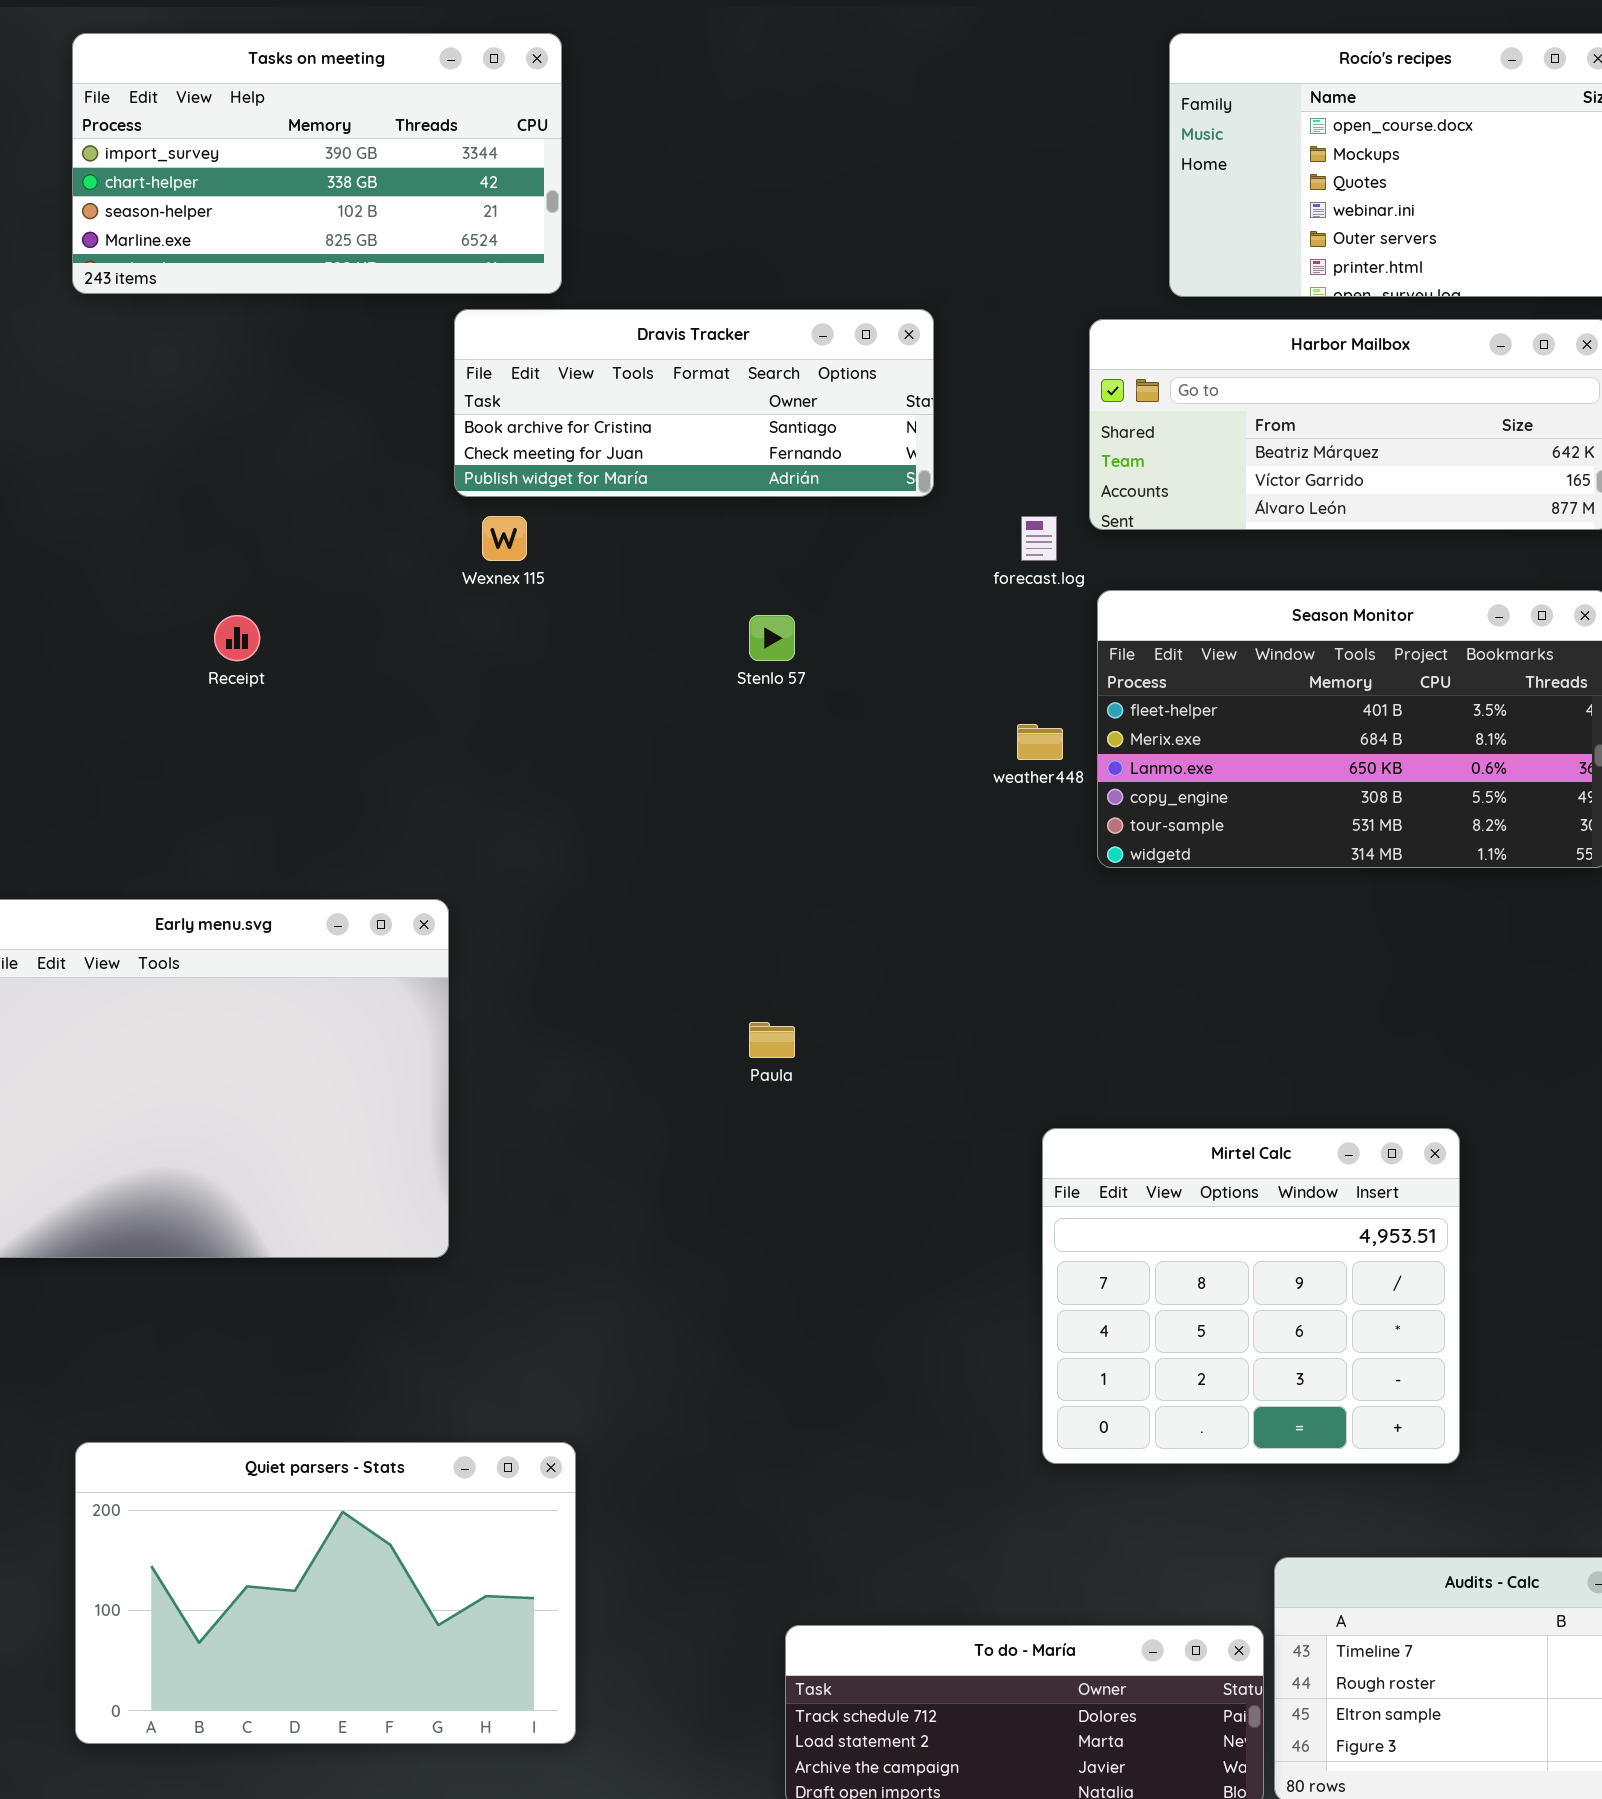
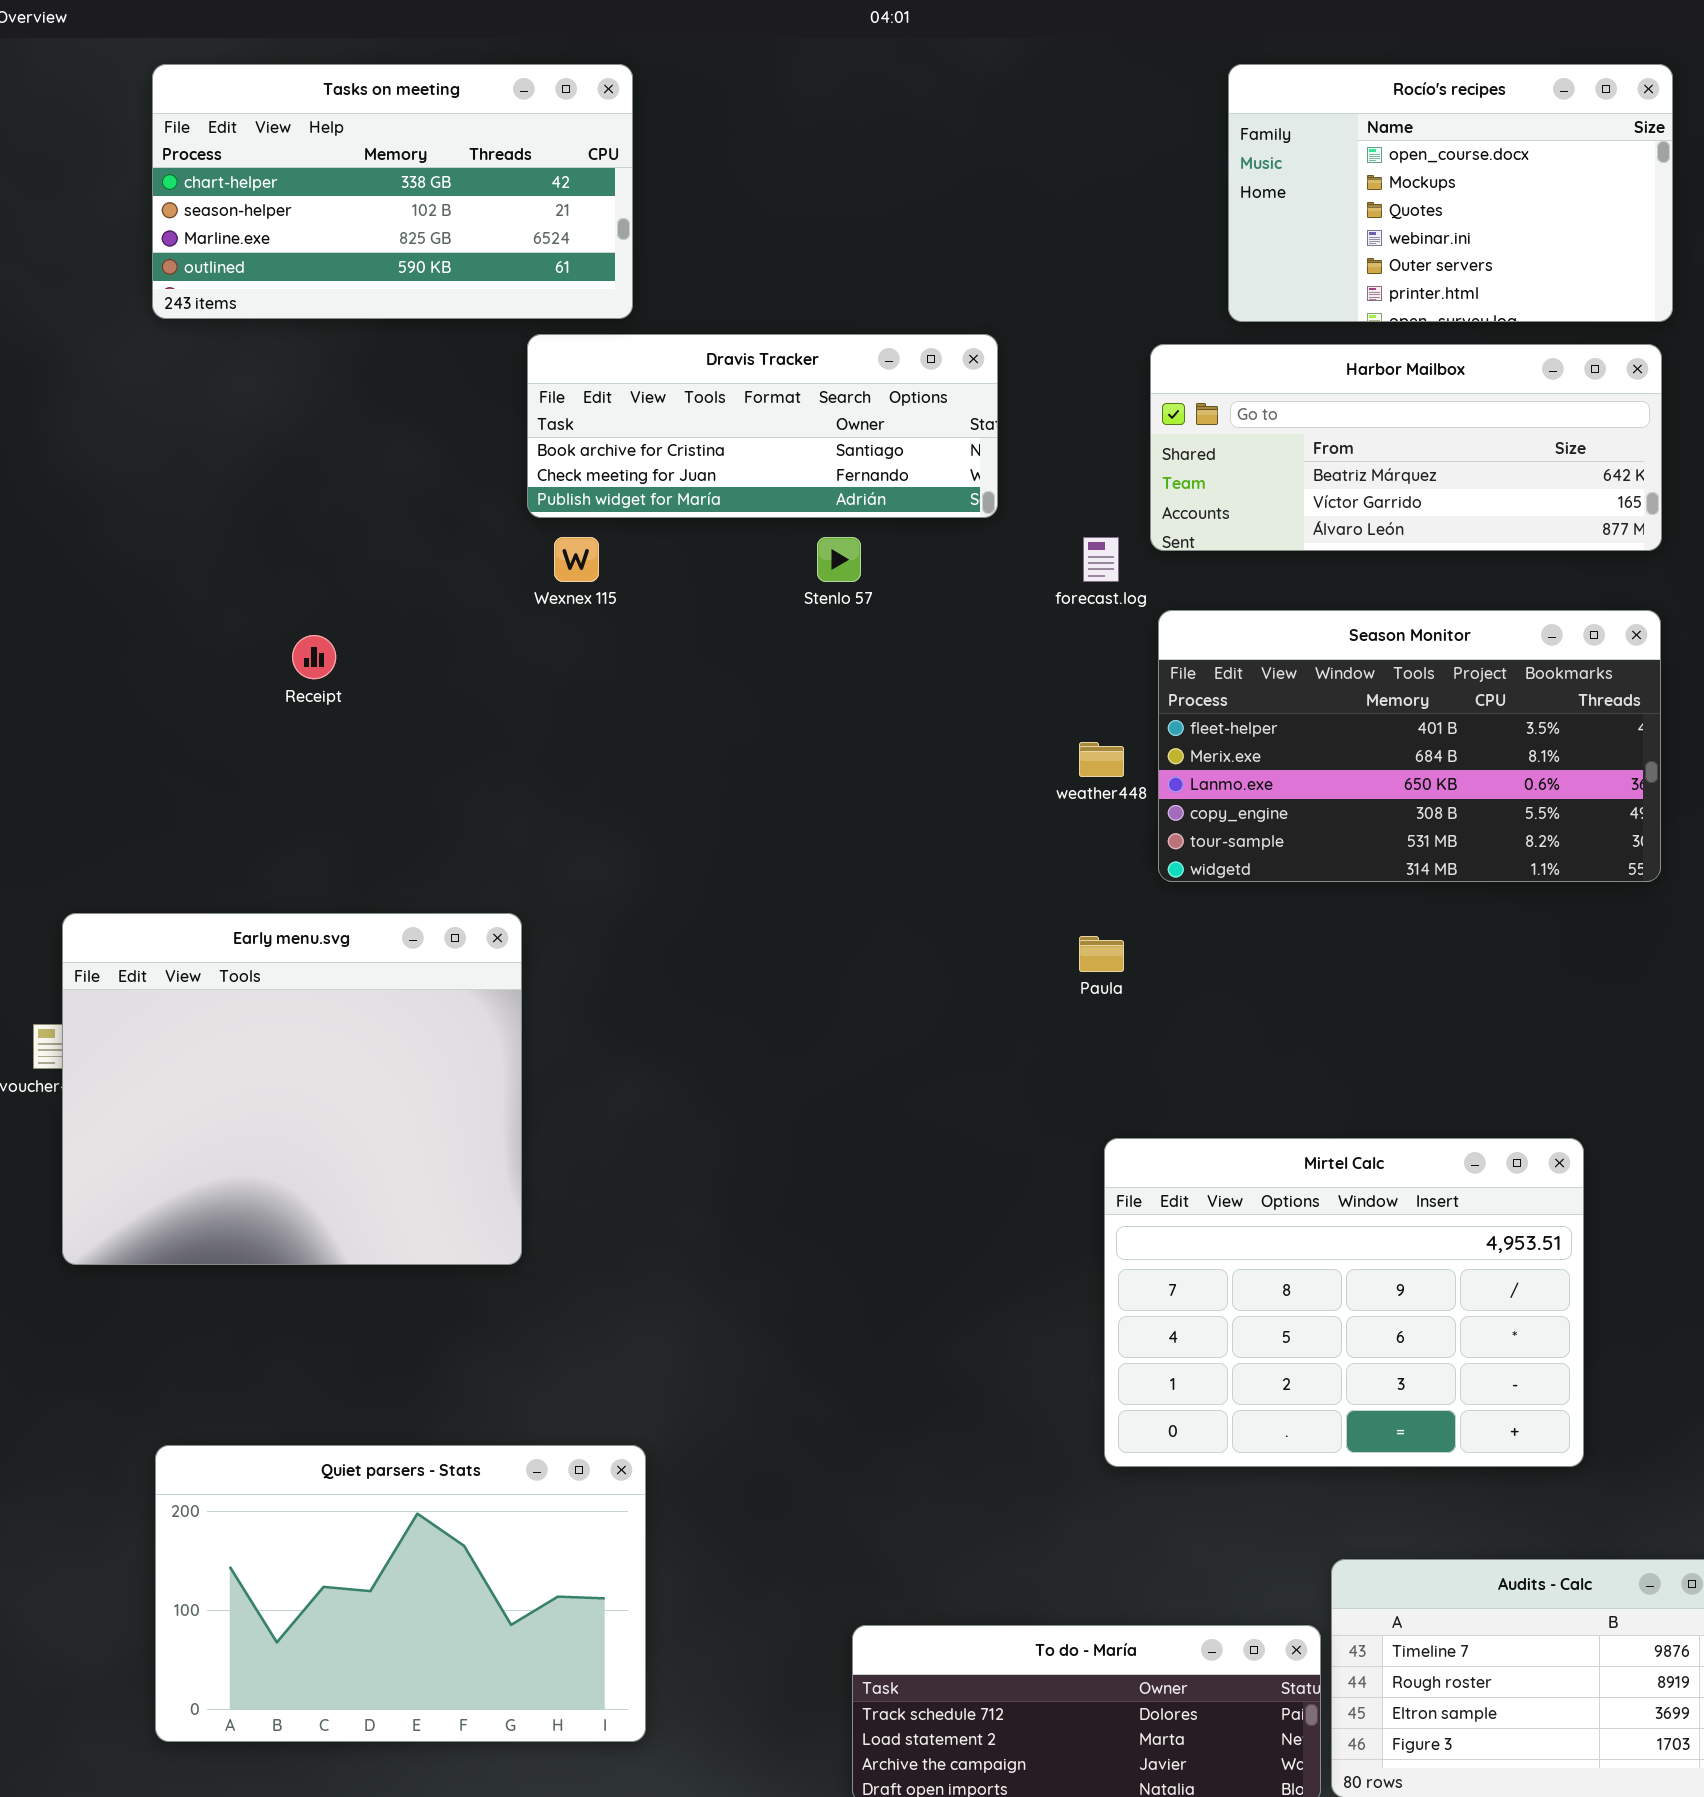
Tasks on meeting: [72,33,562,294] -> [152,64,633,319], scrolled down 1 row
Stenlo 57: [749,615,795,661] -> [817,537,861,582], moved
Paula: [749,1022,795,1058] -> [1079,936,1124,972], moved
Mirtel Calc: [1042,1128,1460,1464] -> [1104,1138,1584,1467], resized

